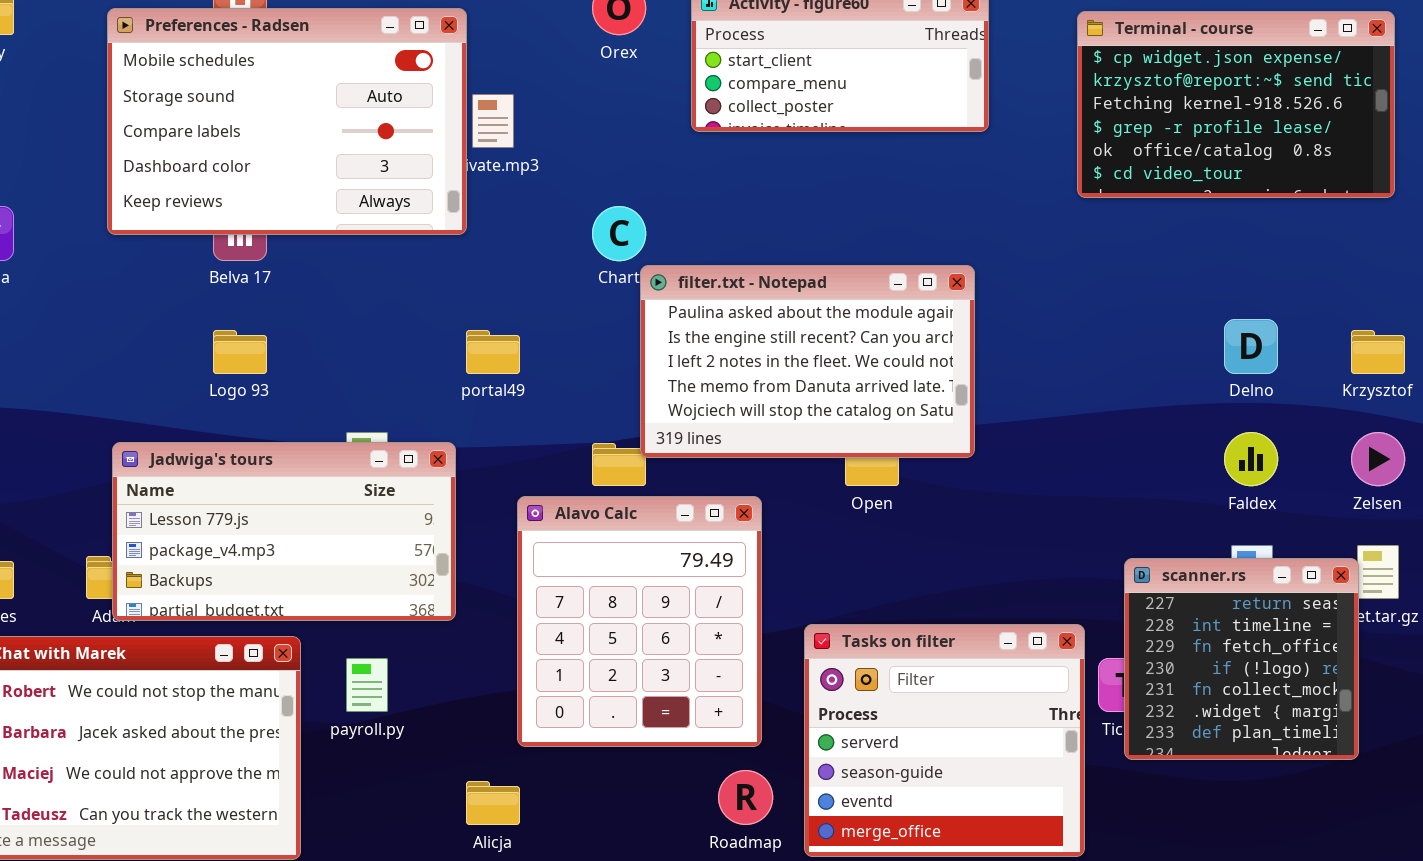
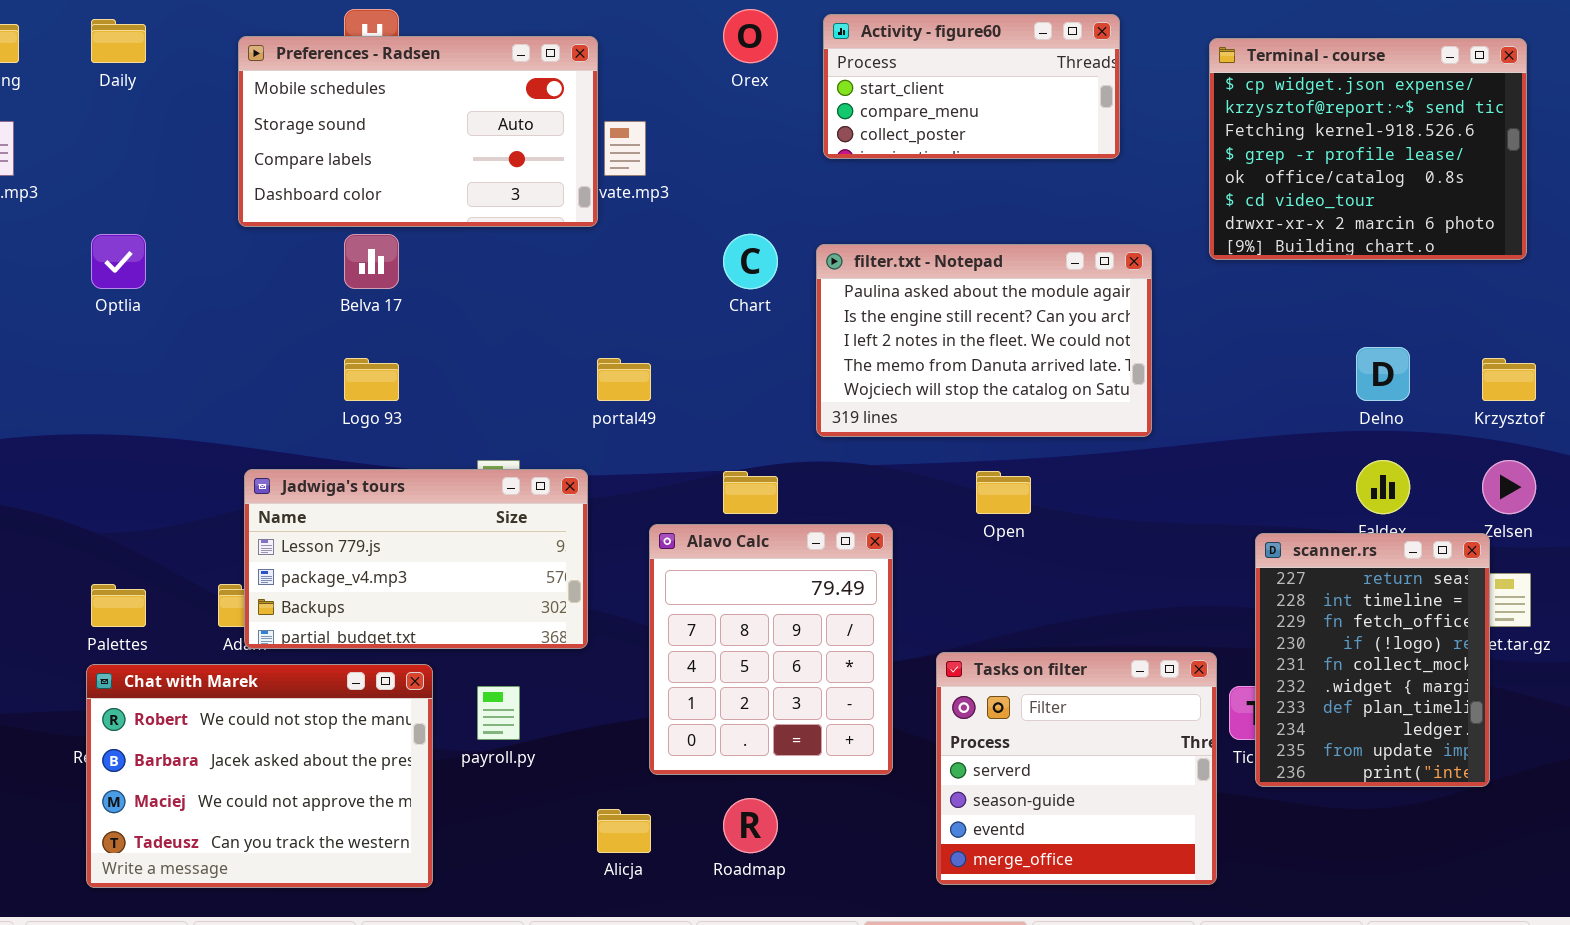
Preferences - Radsen: [107,8,467,235] -> [238,36,598,227], resized
Terminal - course: [1077,11,1395,198] -> [1209,38,1527,260], resized
filter.txt - Notepad: [640,265,975,458] -> [816,244,1152,437], moved
scanner.rs: [1124,558,1359,760] -> [1255,533,1490,787], resized
Roadmap: [718,770,773,825] -> [723,798,778,853], moved

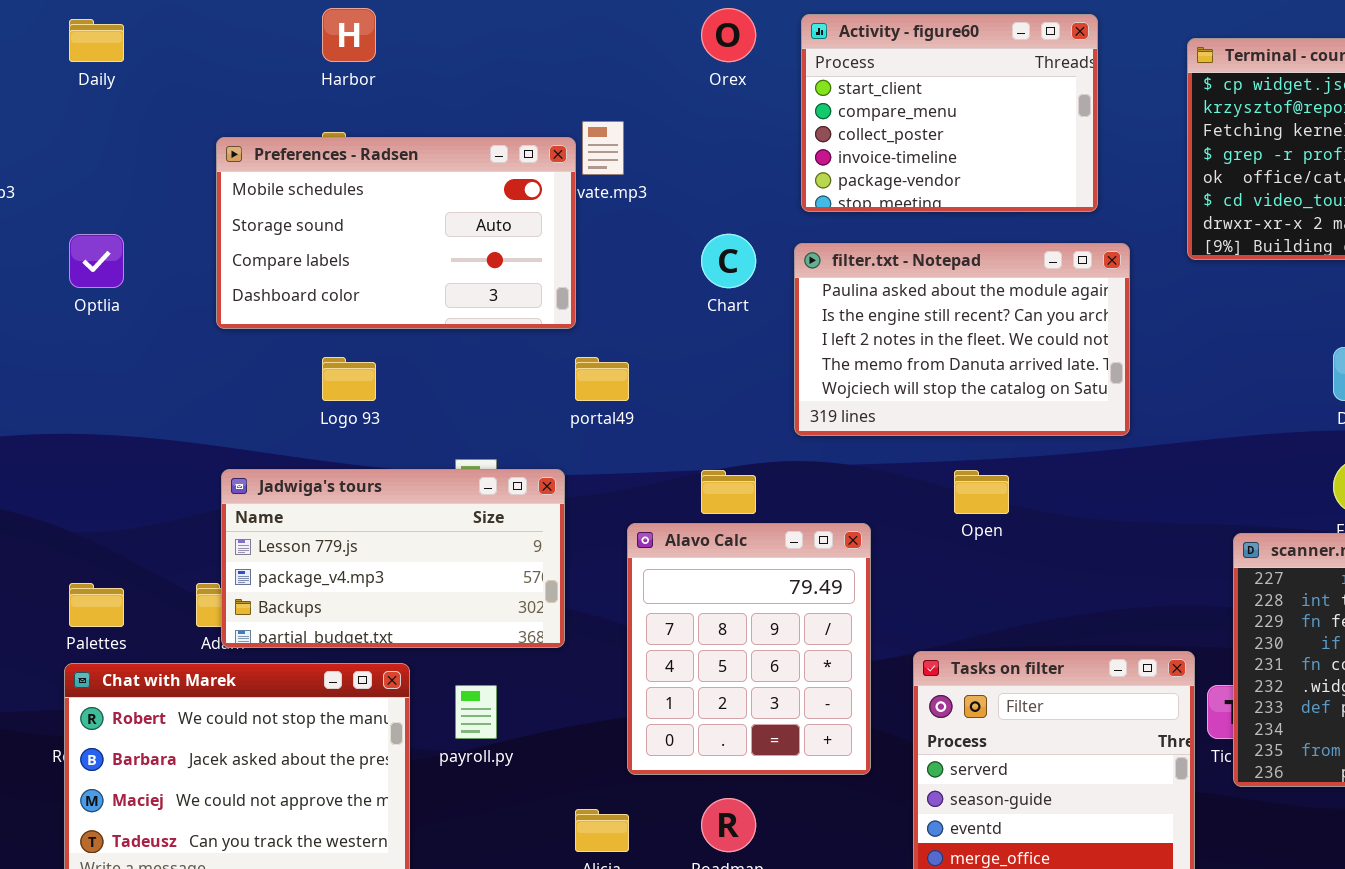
Activity - figure60: [823,14,1120,159] -> [801,14,1098,212], resized
Preferences - Radsen: [238,36,598,227] -> [216,137,576,329], moved

